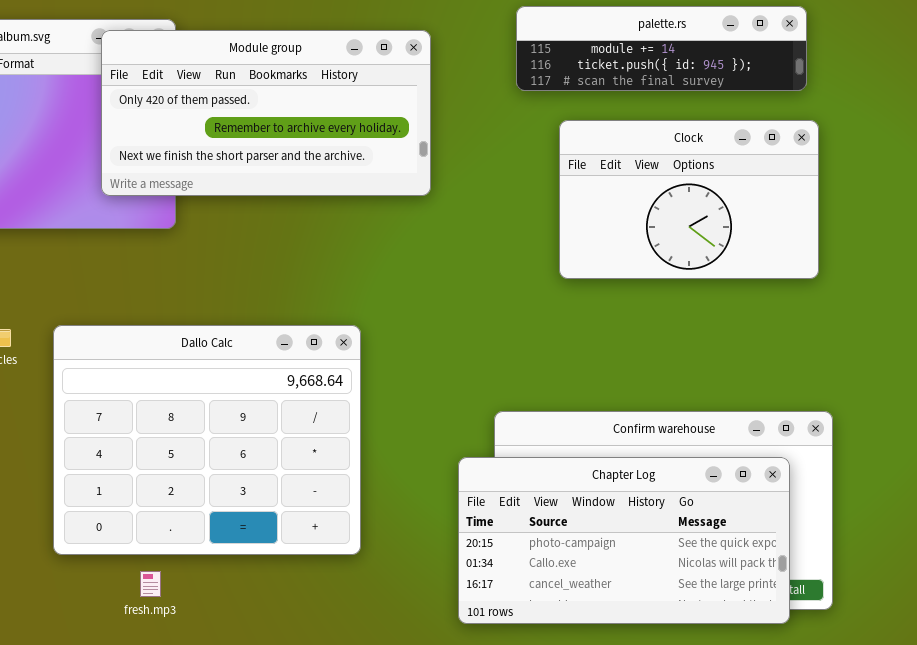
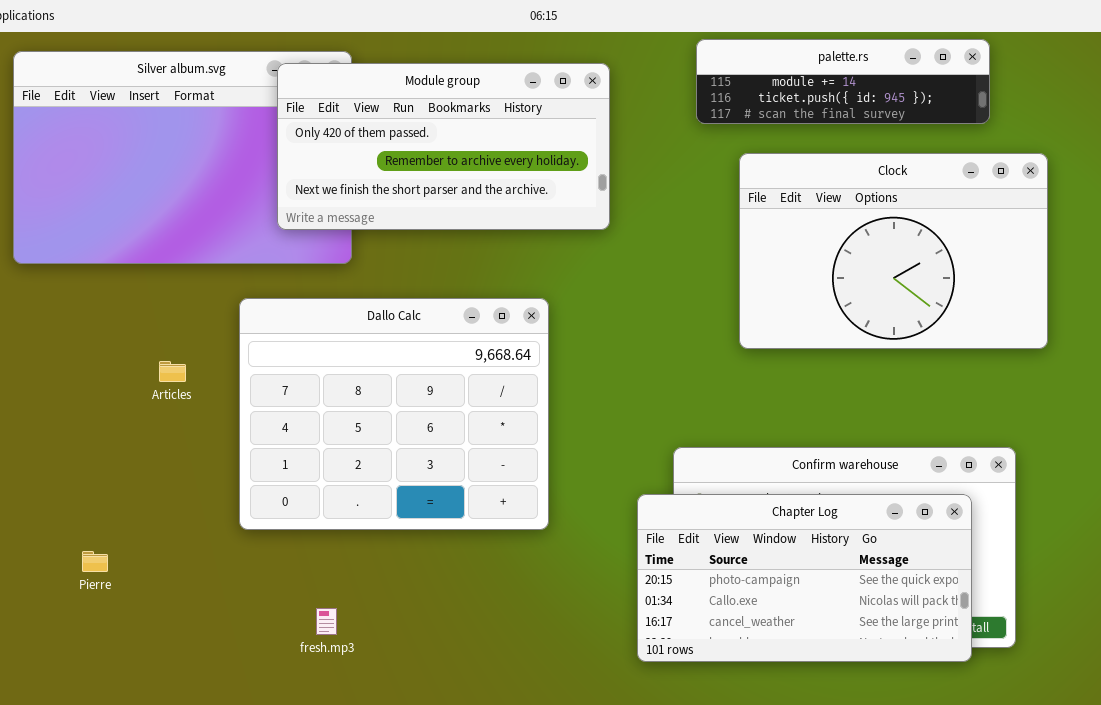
Clock: [559,120,819,279] -> [739,153,1048,349], resized
Dallo Calc: [53,325,361,555] -> [239,298,549,530], moved

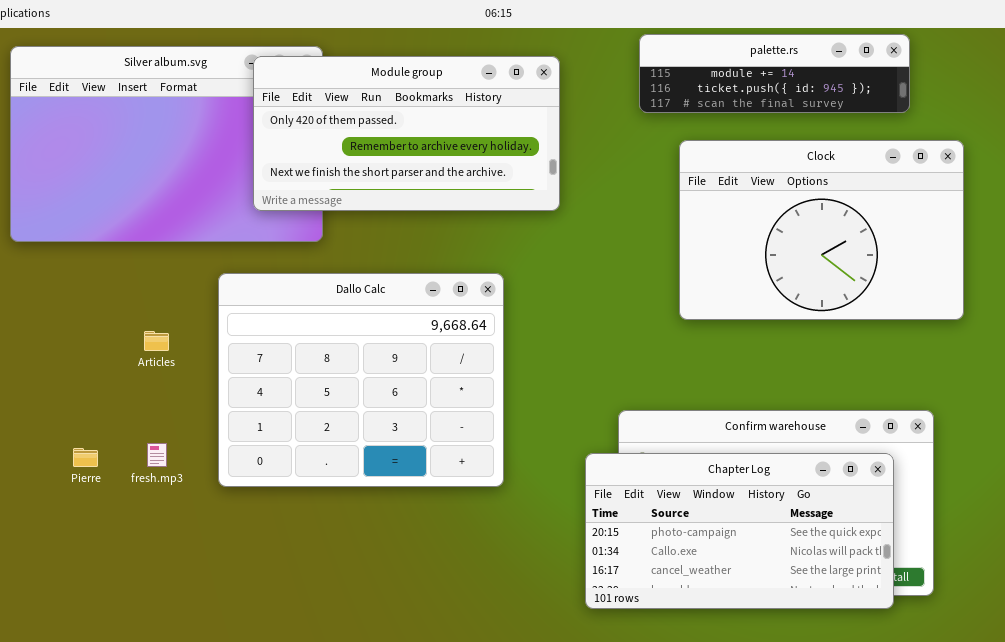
Pierre: [82,551,108,572] -> [73,448,98,467], moved
fresh.mp3: [316,608,337,635] -> [147,443,167,467], moved

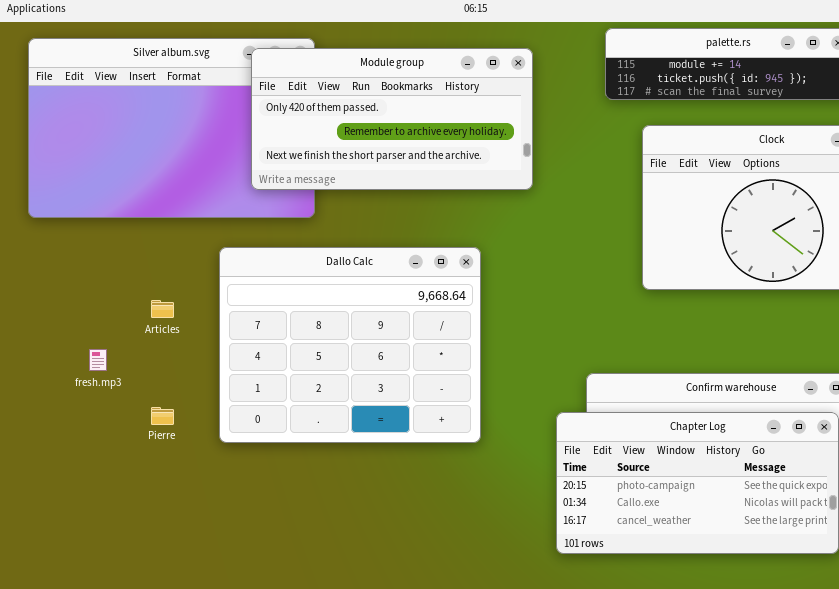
fresh.mp3: [147,443,167,467] -> [89,349,107,371], moved
Pierre: [73,448,98,467] -> [151,407,174,425], moved

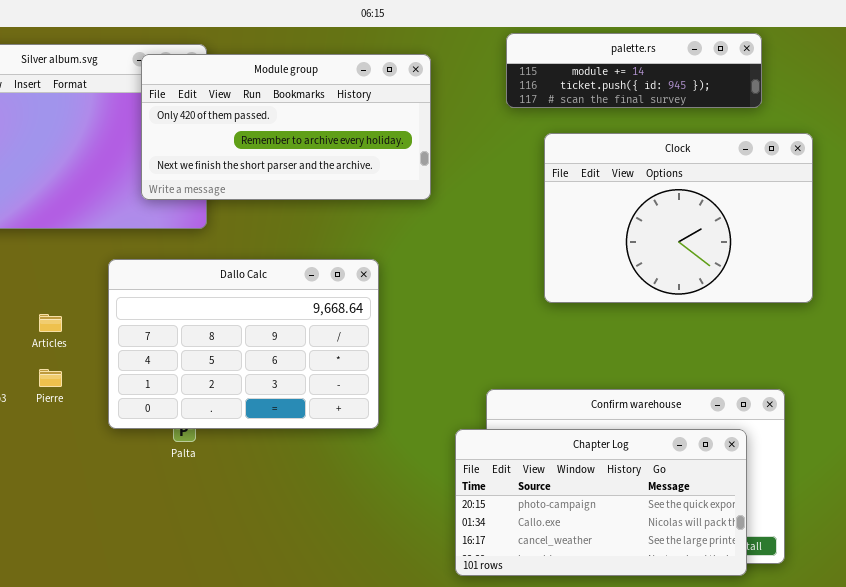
Dallo Calc: [219,247,481,443] -> [108,259,379,429], resized
Pierre: [151,407,174,425] -> [39,369,62,387], moved

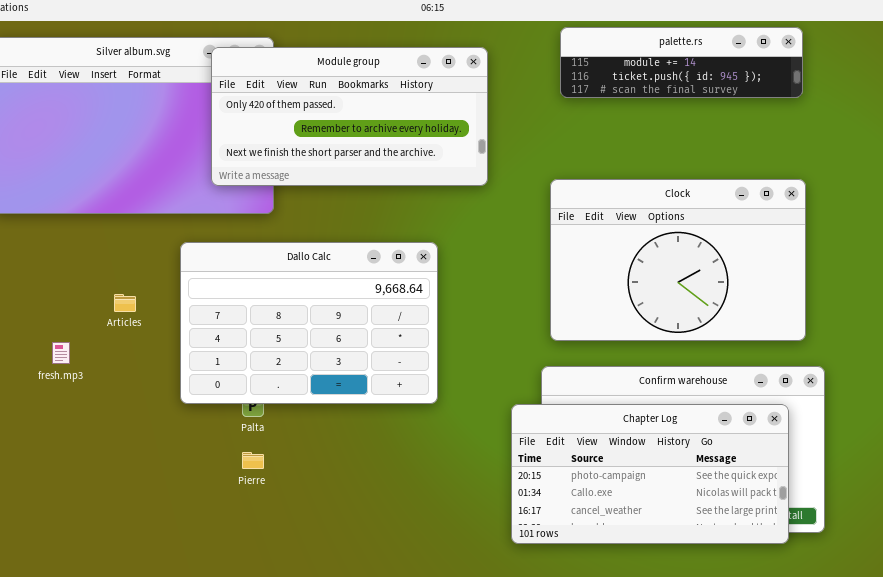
Clock: [544,133,813,303] -> [550,179,806,341], moved
Pierre: [39,369,62,387] -> [242,452,264,469], moved

